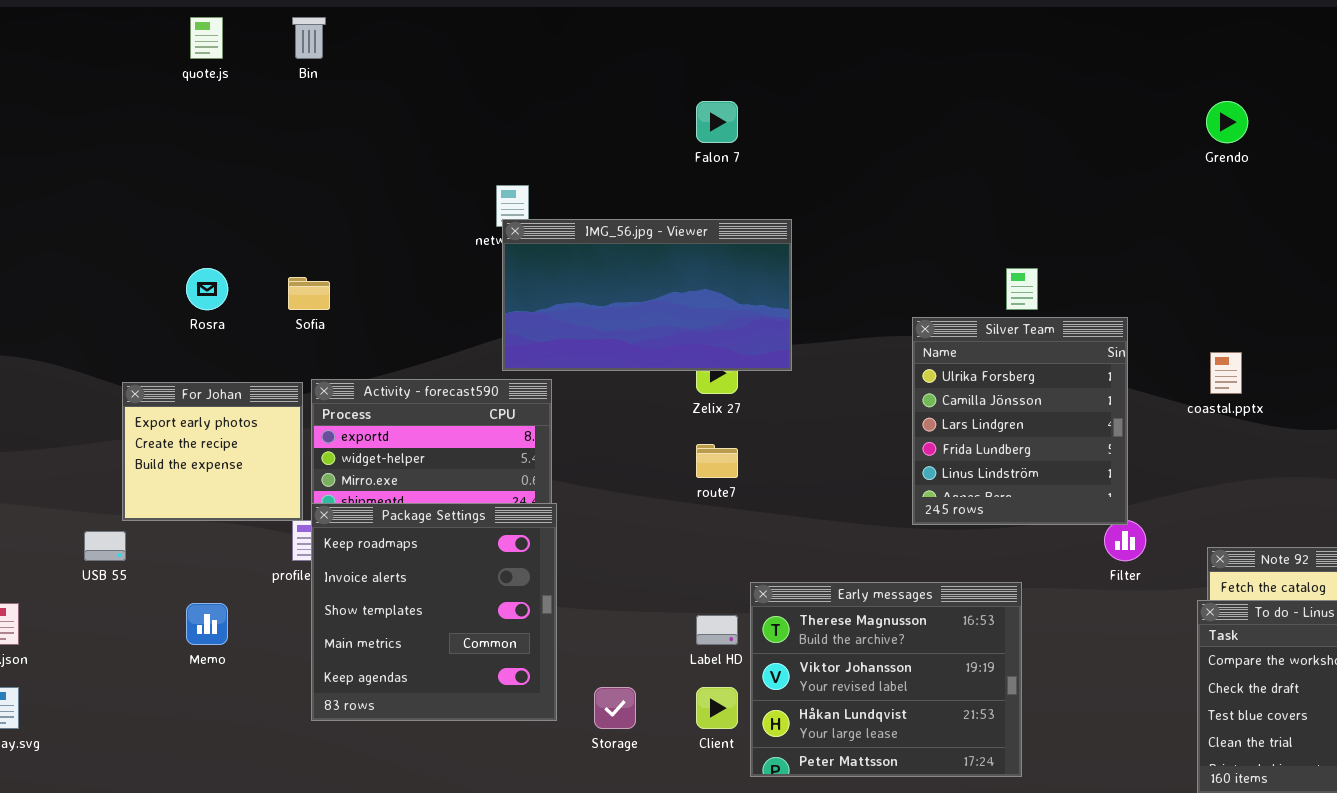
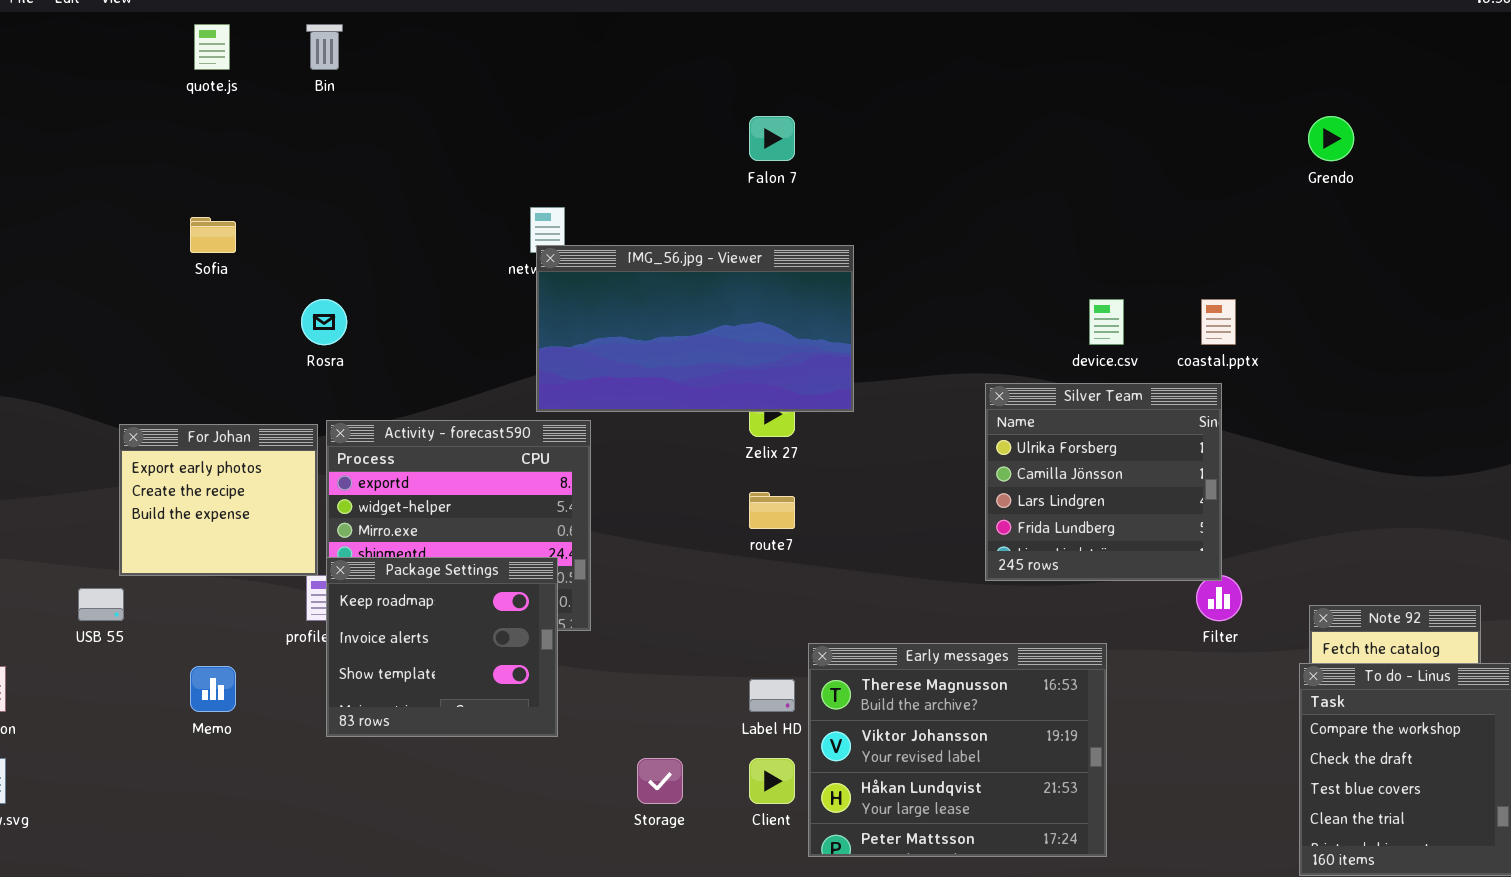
Rosra: [186,268,228,310] -> [301,299,347,345], moved
Sofia: [288,277,330,310] -> [190,217,236,253], moved
Silver Team: [912,317,1128,525] -> [985,383,1222,581], resized
coastal.pptx: [1210,352,1242,394] -> [1201,299,1236,345], moved
Package Settings: [311,503,557,721] -> [326,557,558,737], resized

